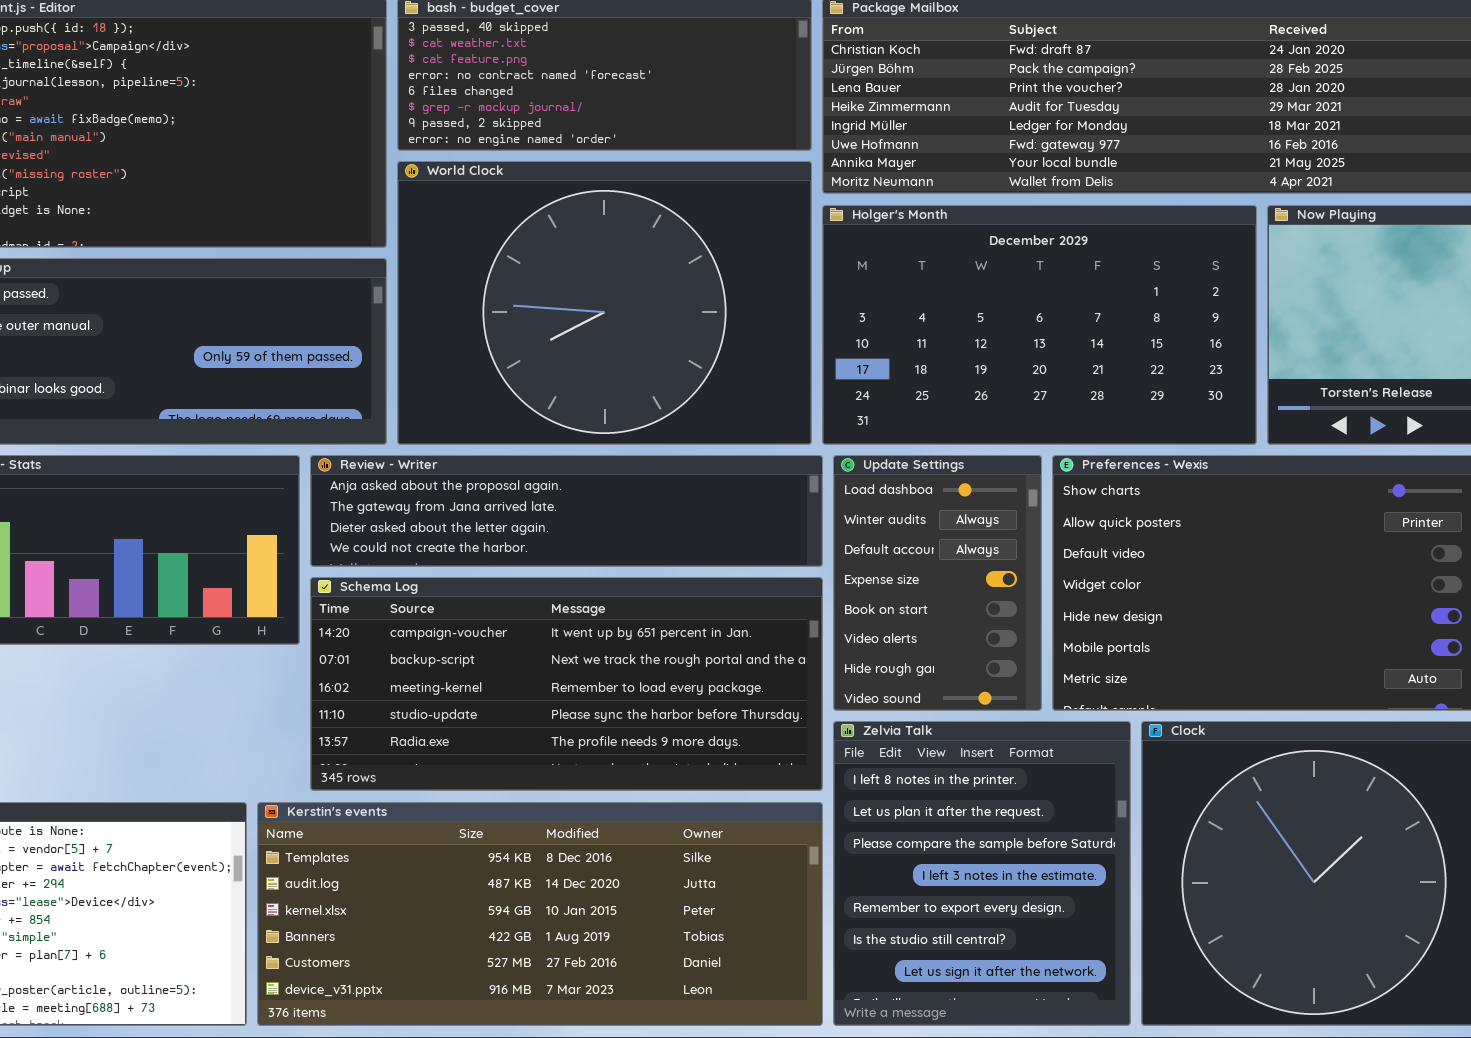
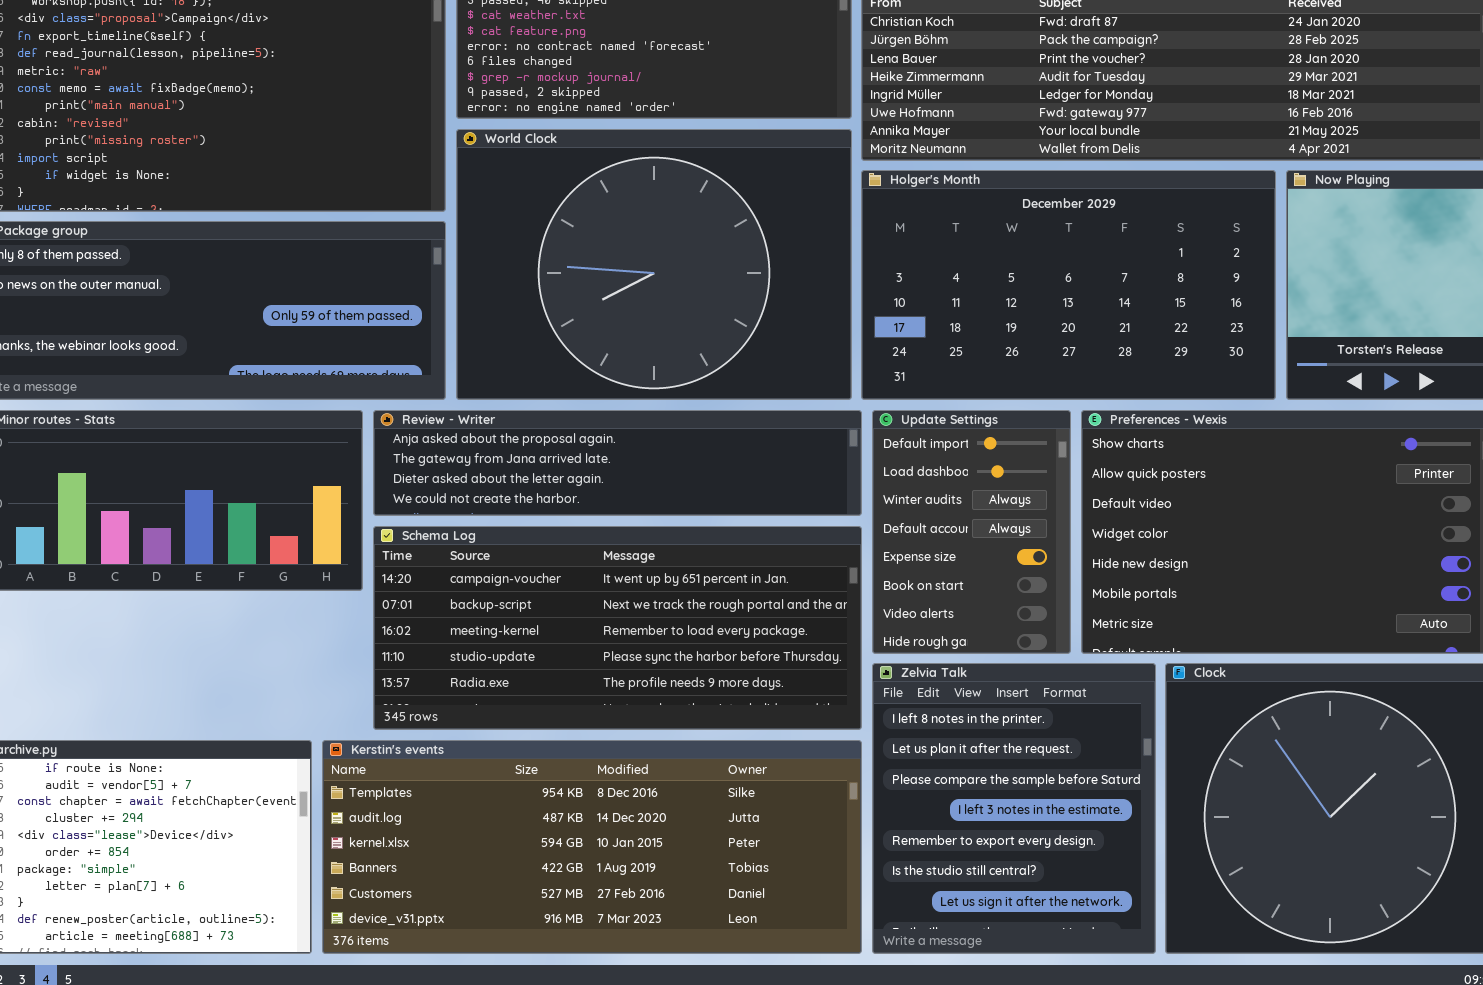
Update Settings: [833,455,1042,711] -> [872,410,1071,654], scrolled up 1 row

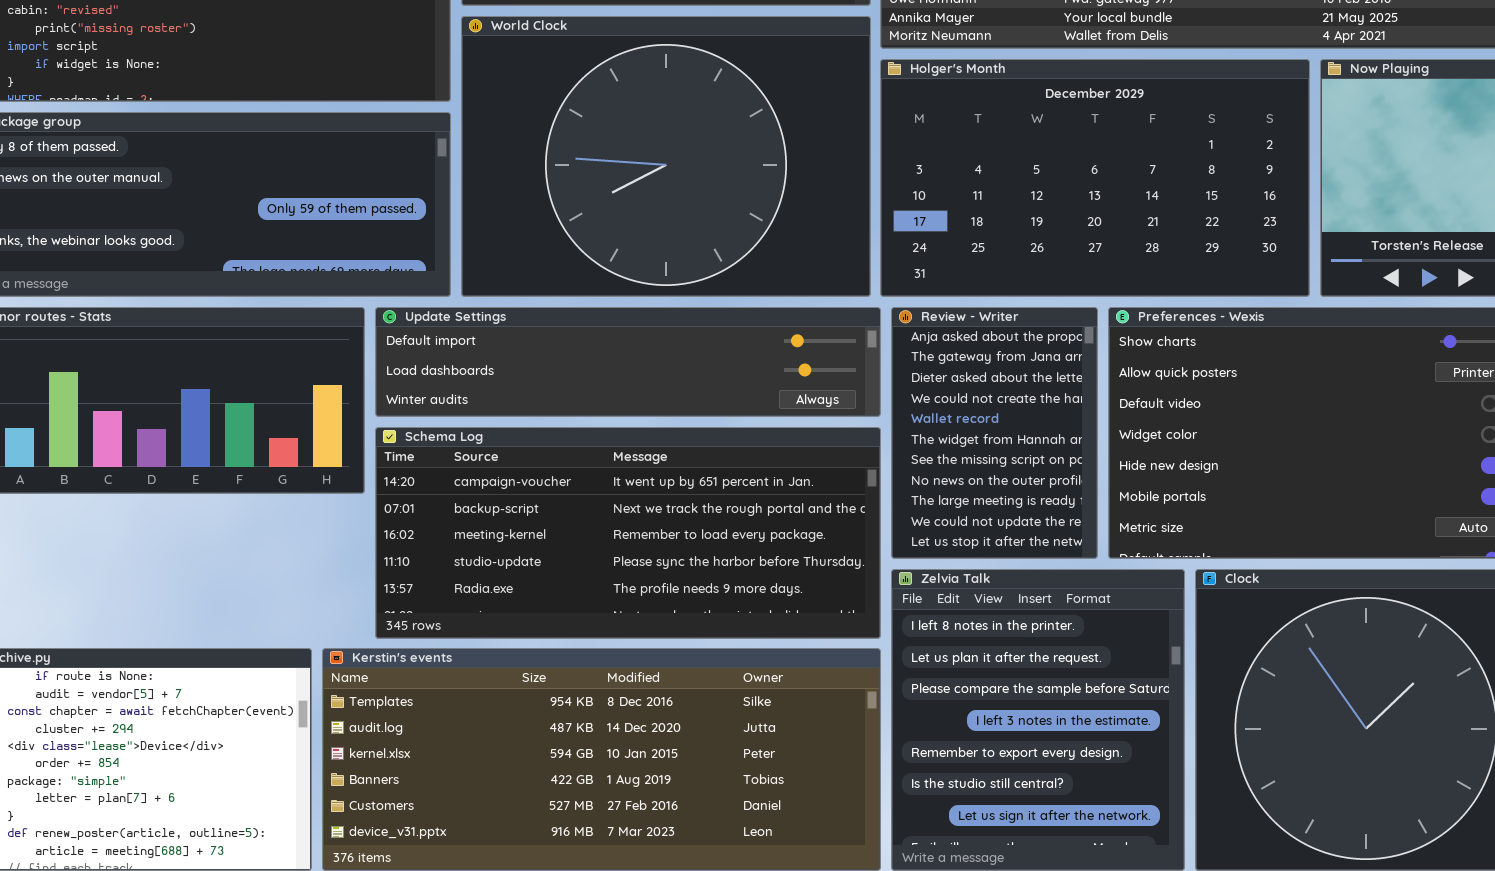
Review - Writer: [373,410,862,516] -> [891,307,1098,559], moved, resized
Update Settings: [872,410,1071,654] -> [375,307,881,417], moved, resized

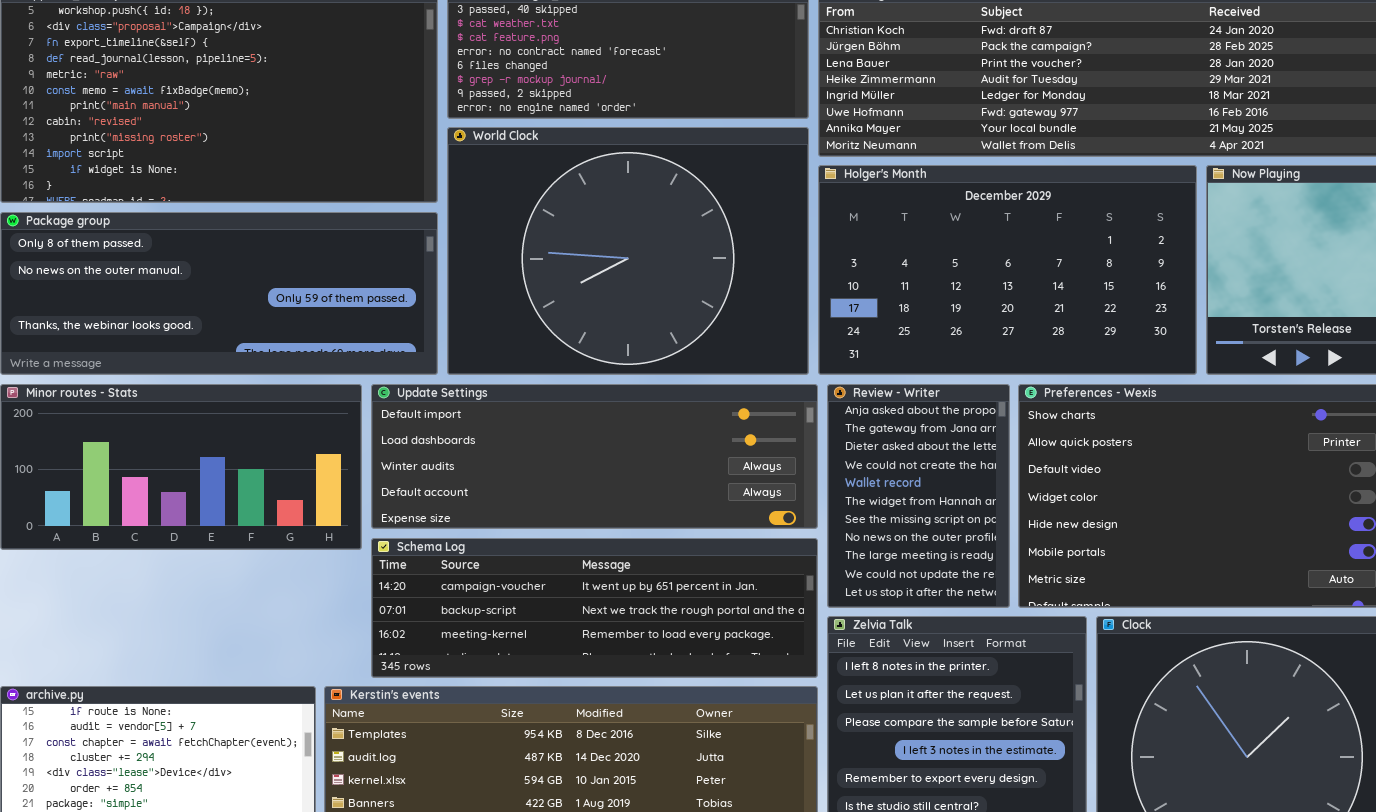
Update Settings: [375,307,881,417] -> [371,384,818,529], resized
Schema Log: [375,427,881,639] -> [371,538,818,678], resized

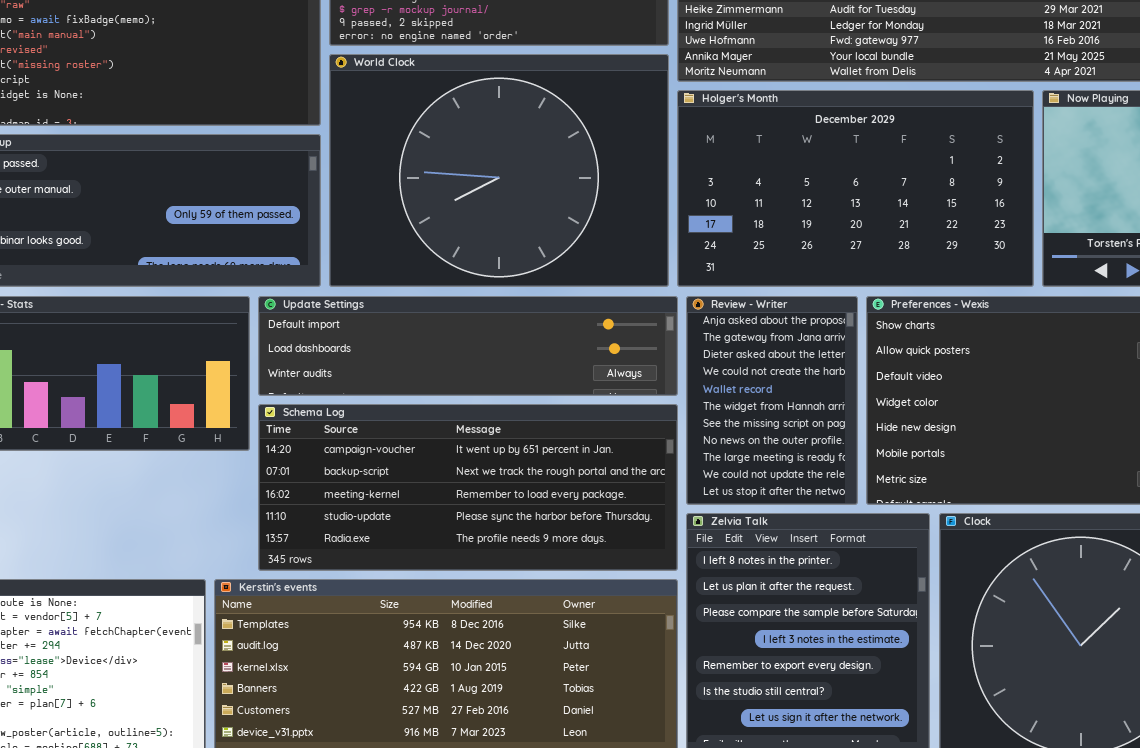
Update Settings: [371,384,818,529] -> [258,296,678,396], resized
Schema Log: [371,538,818,678] -> [258,404,678,571], resized

